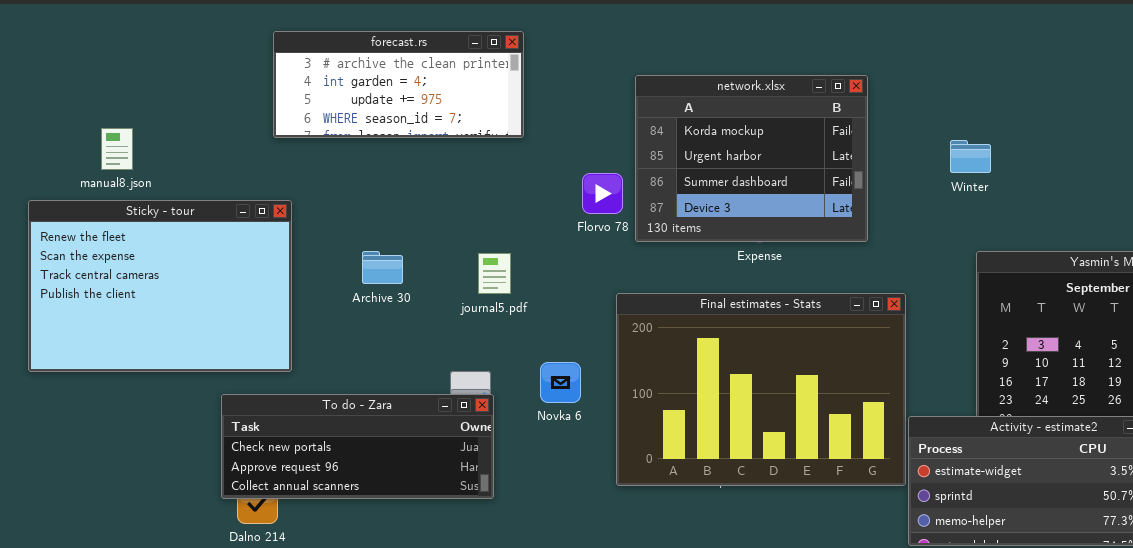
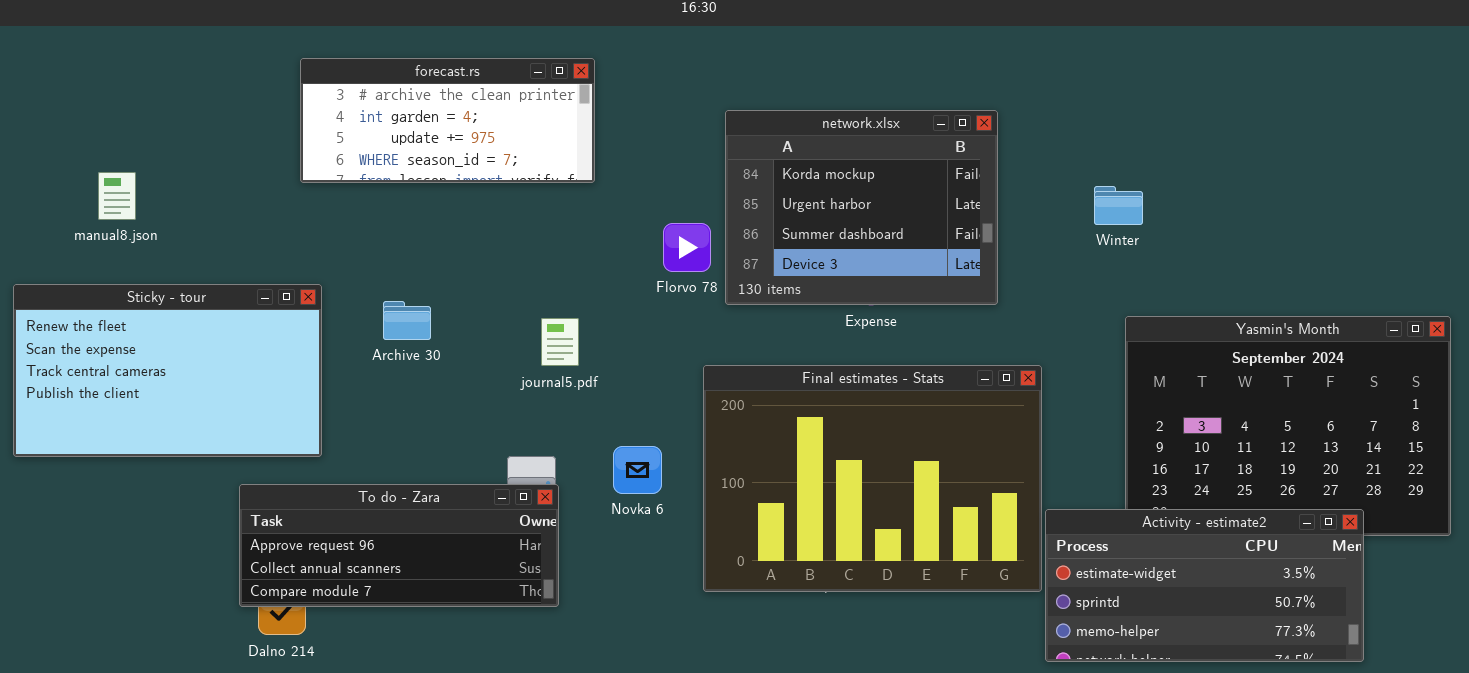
Sticky - tour: [28,200,292,372] -> [13,284,322,457], resized
Archive 30: [362,251,403,284] -> [383,301,431,340], moved
To do - Zara: [221,394,494,499] -> [239,484,559,607], scrolled down 1 row

